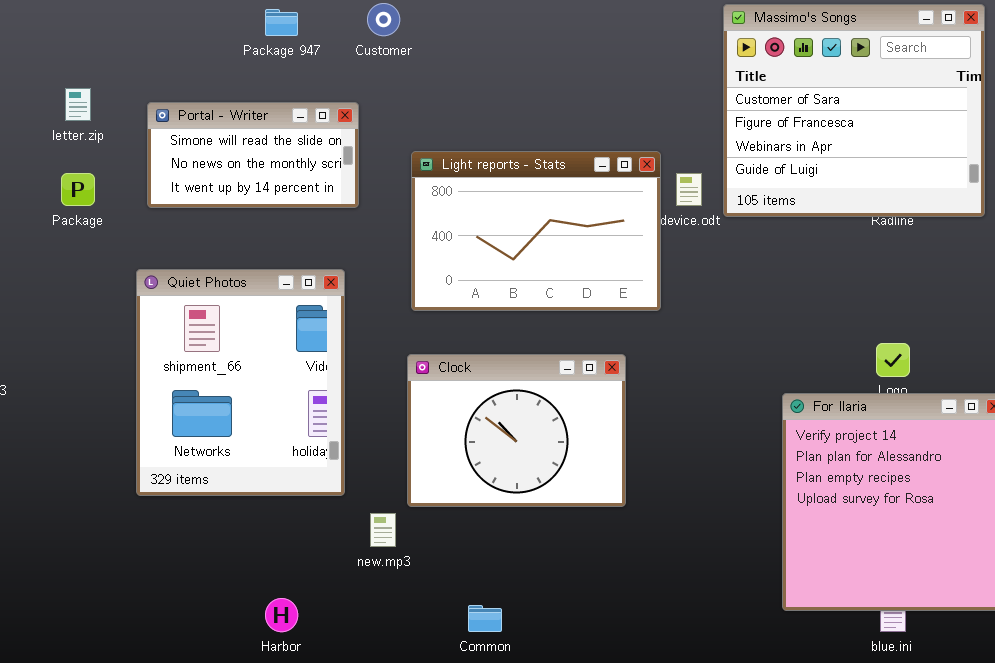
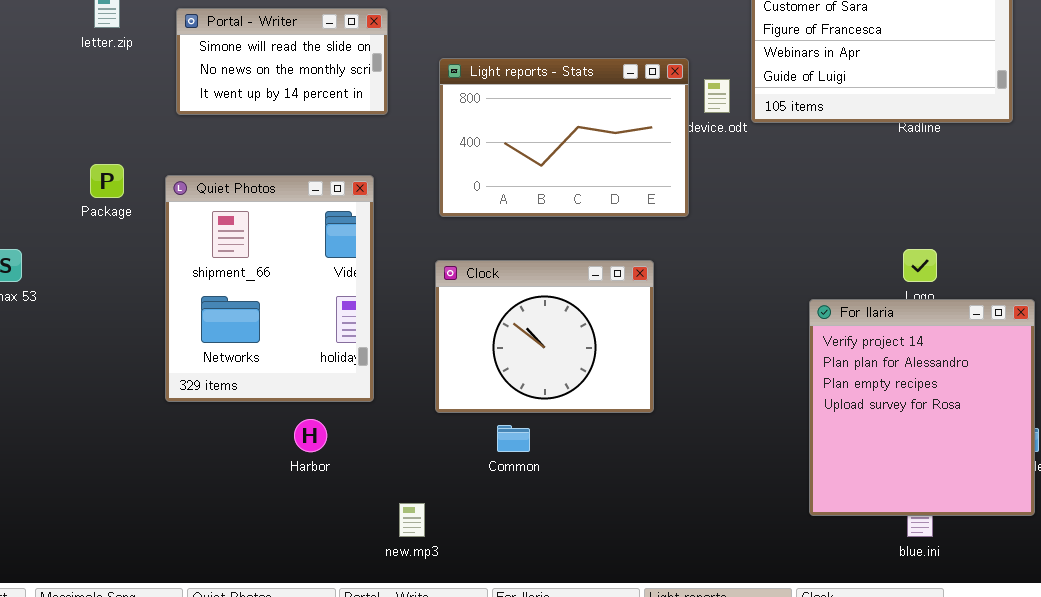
Package: [61,173,95,206] -> [90,164,124,198], moved
new.mp3: [370,513,396,547] -> [399,503,425,537], moved
Harbor: [265,598,298,632] -> [294,419,327,452], moved
Common: [468,605,502,632] -> [497,425,530,452], moved

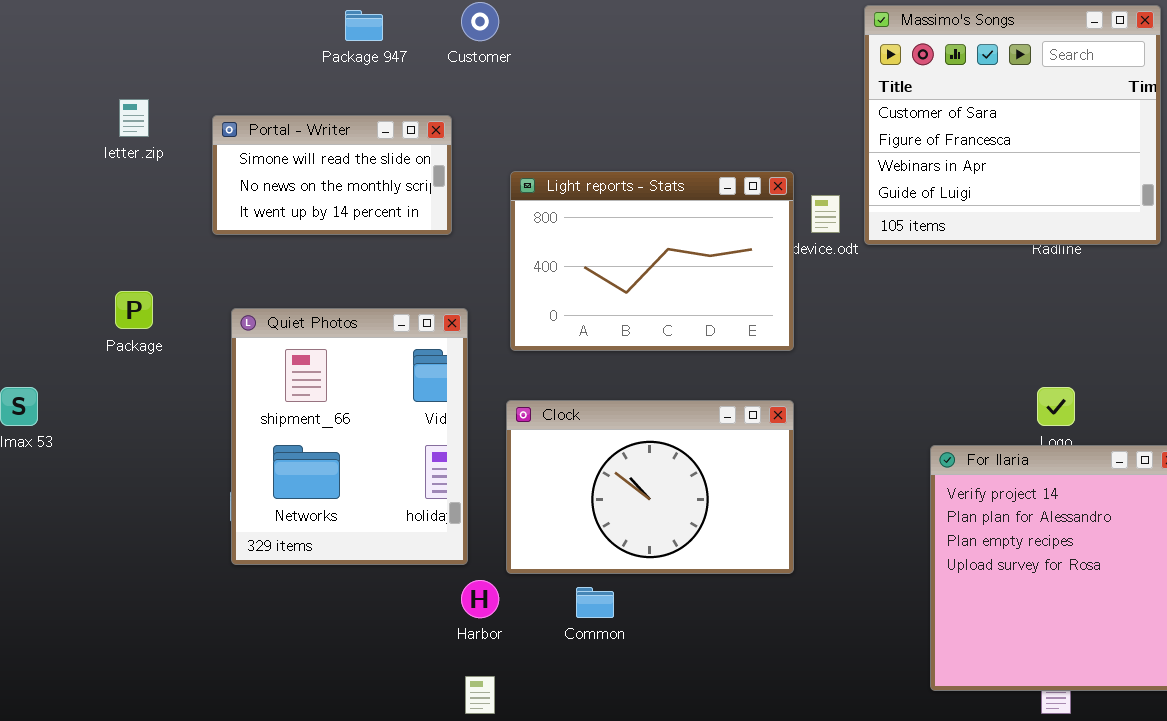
Quiet Photos: [165,175,374,402] -> [231,308,468,565], moved
Clock: [435,260,654,413] -> [506,400,794,574], resized
Harbor: [294,419,327,452] -> [461,580,499,618], moved

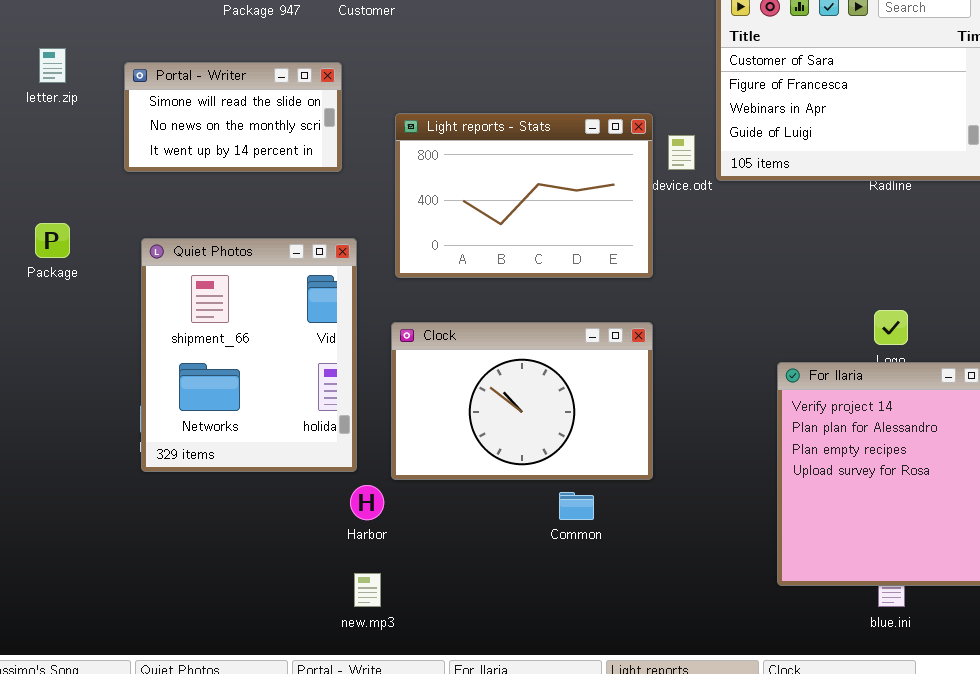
Common: [576,587,614,618] -> [559,492,594,520], moved

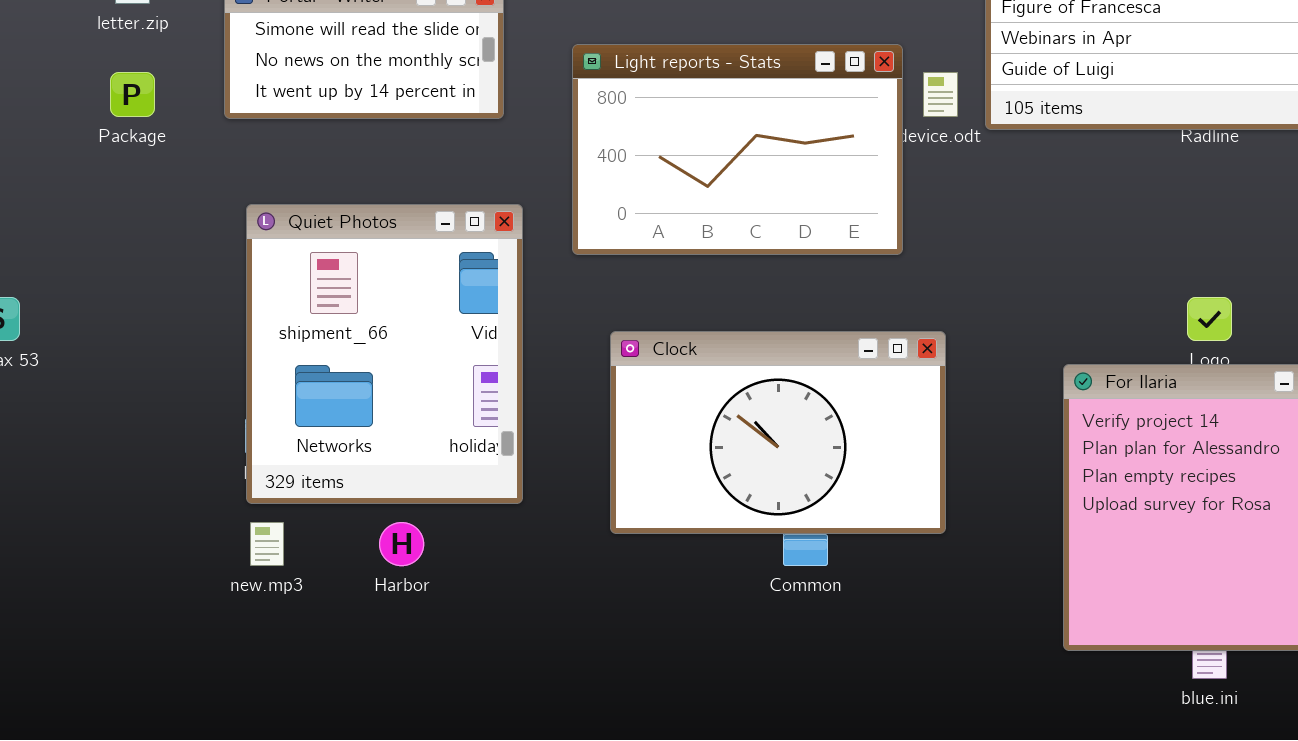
Package: [35,223,70,258] -> [110,72,155,117], moved
Clock: [391,322,653,480] -> [610,331,946,534], moved
Harbor: [350,485,384,520] -> [379,522,424,566], moved
new.mp3: [354,573,381,607] -> [250,522,284,566], moved

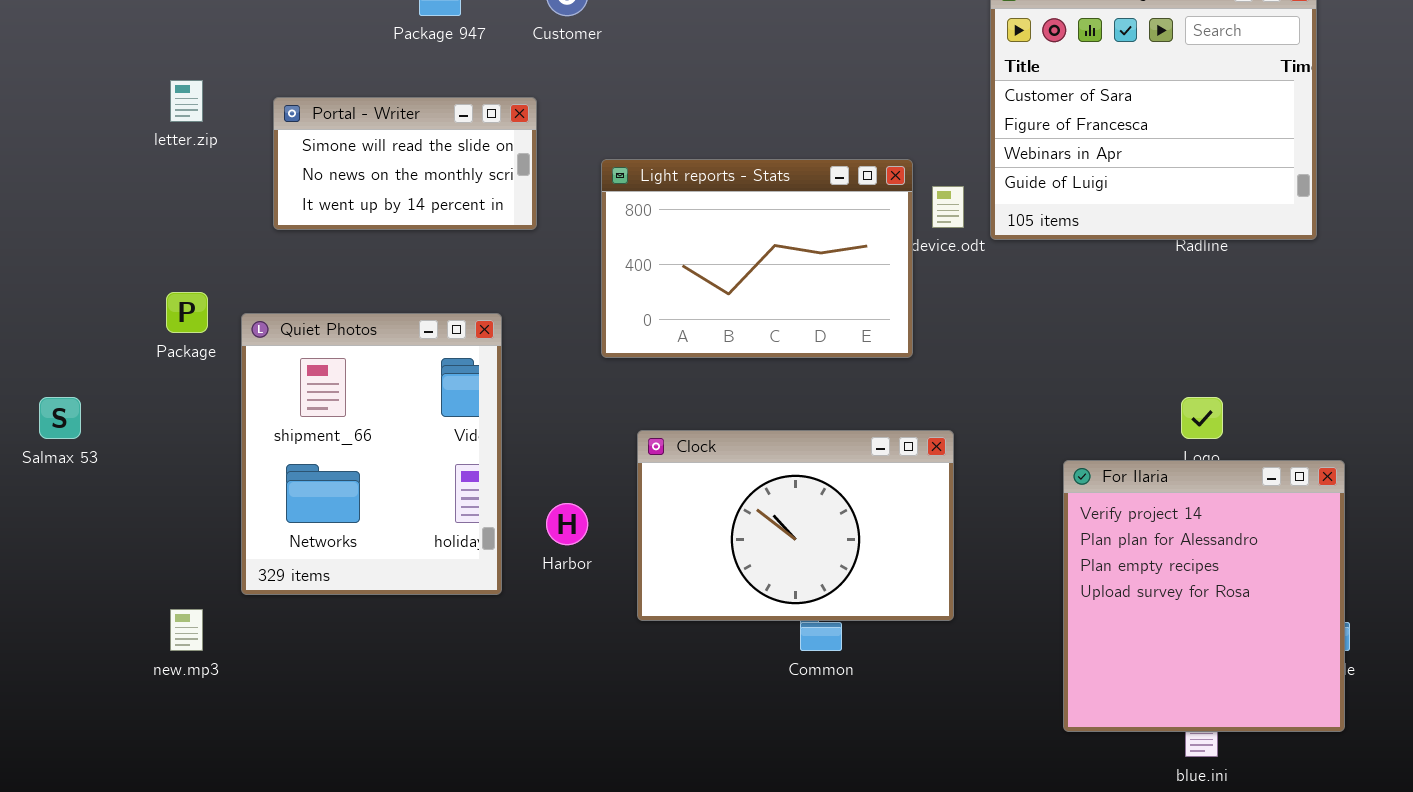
Package: [110,72,155,117] -> [166,292,208,333], moved
Quiet Photos: [246,204,523,504] -> [241,313,502,595], moved
new.mp3: [250,522,284,566] -> [170,609,203,651], moved
Harbor: [379,522,424,566] -> [546,503,588,545], moved

